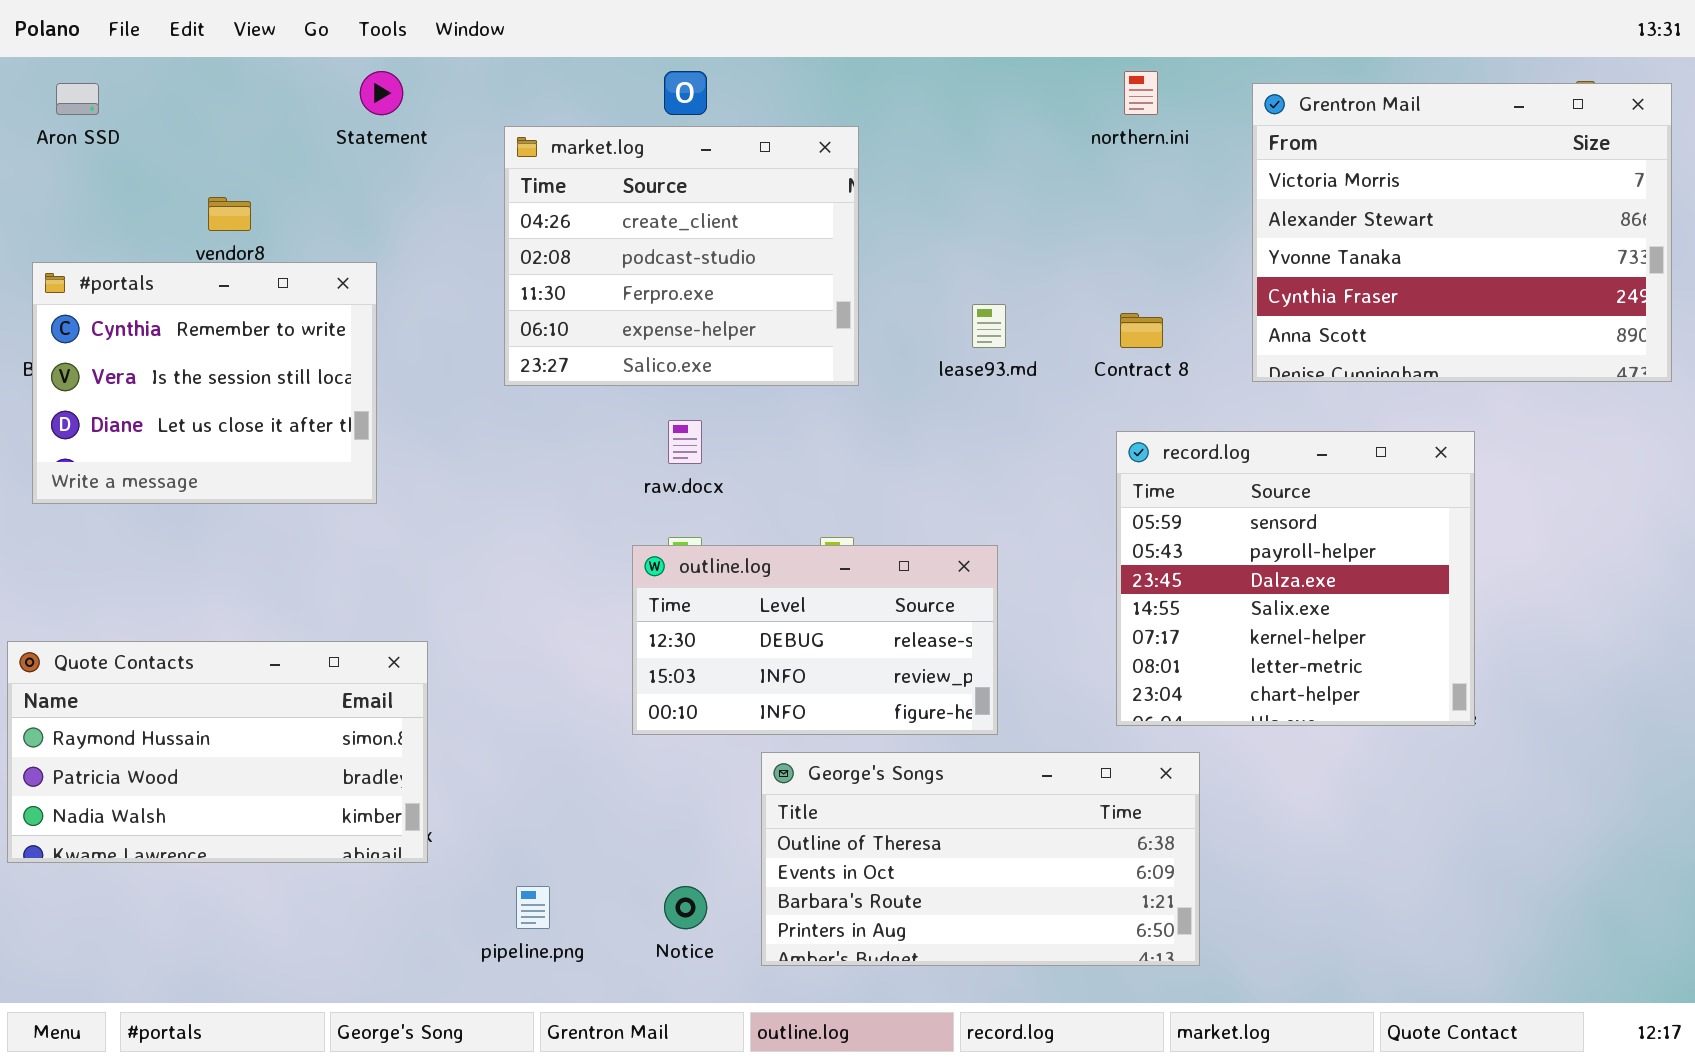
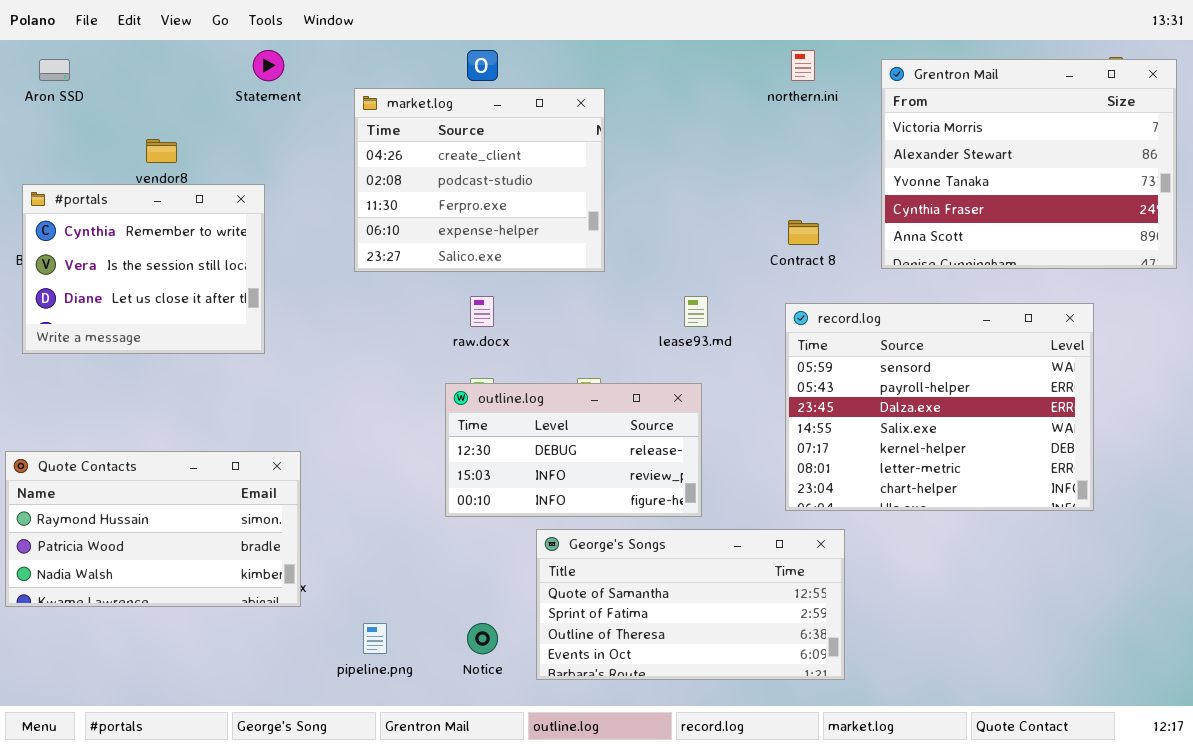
lease93.md: [972,304,1006,348] -> [684,296,708,327], moved
record.log: [1116,431,1475,726] -> [785,303,1094,511], resized
George's Songs: [761,752,1200,966] -> [536,529,845,680], scrolled up 2 rows

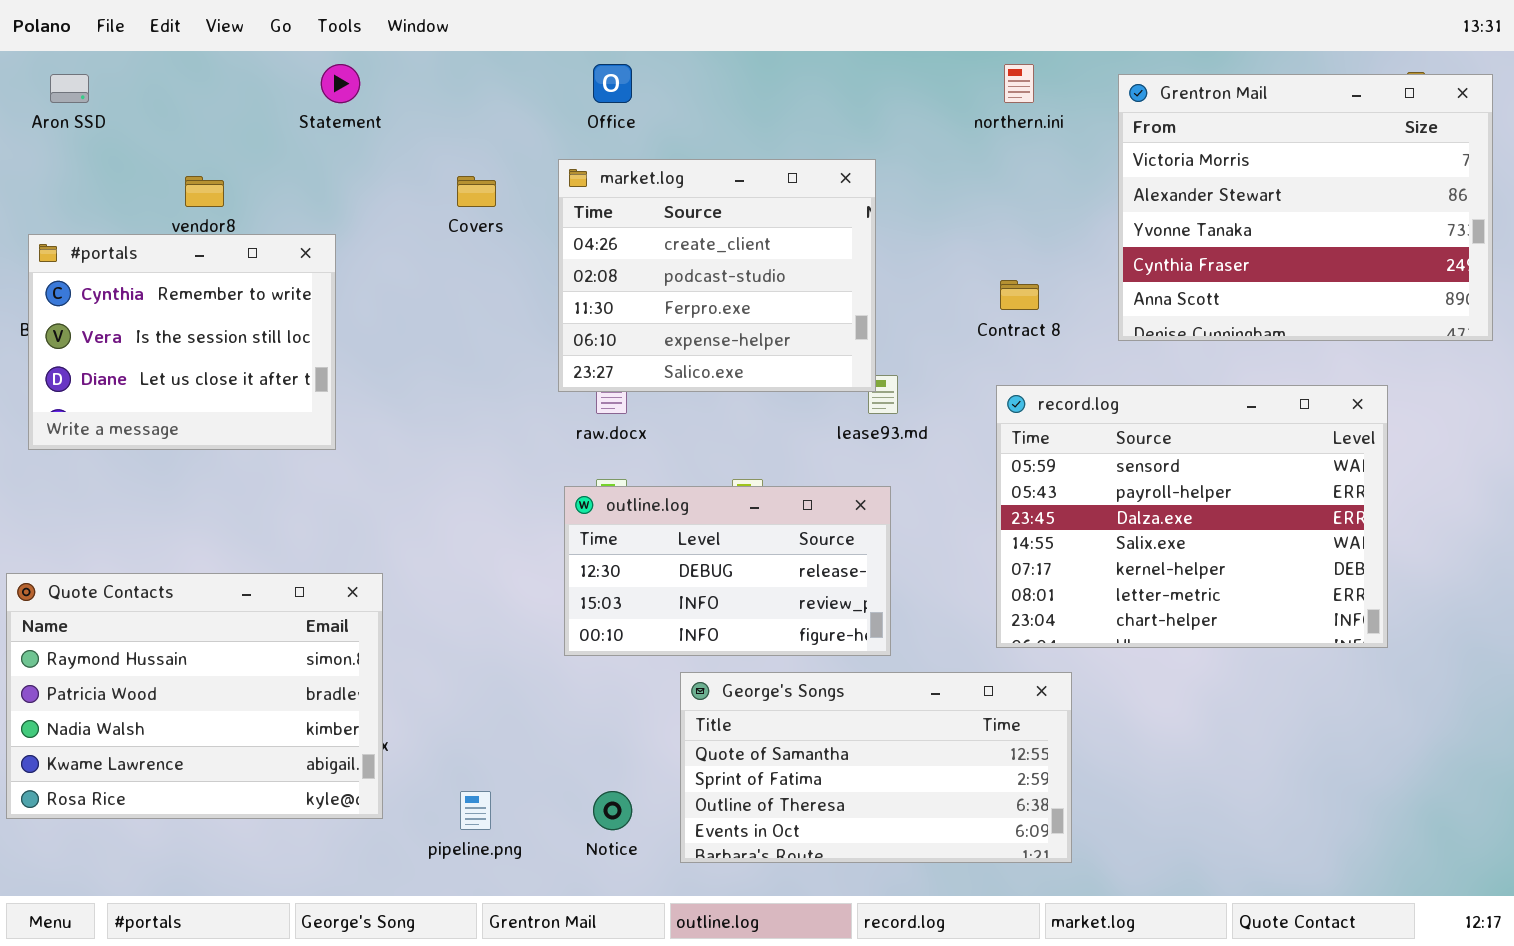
market.log: [354,88,605,272] -> [558,159,876,392], moved
Quote Contacts: [5,451,301,607] -> [6,573,383,819], resized

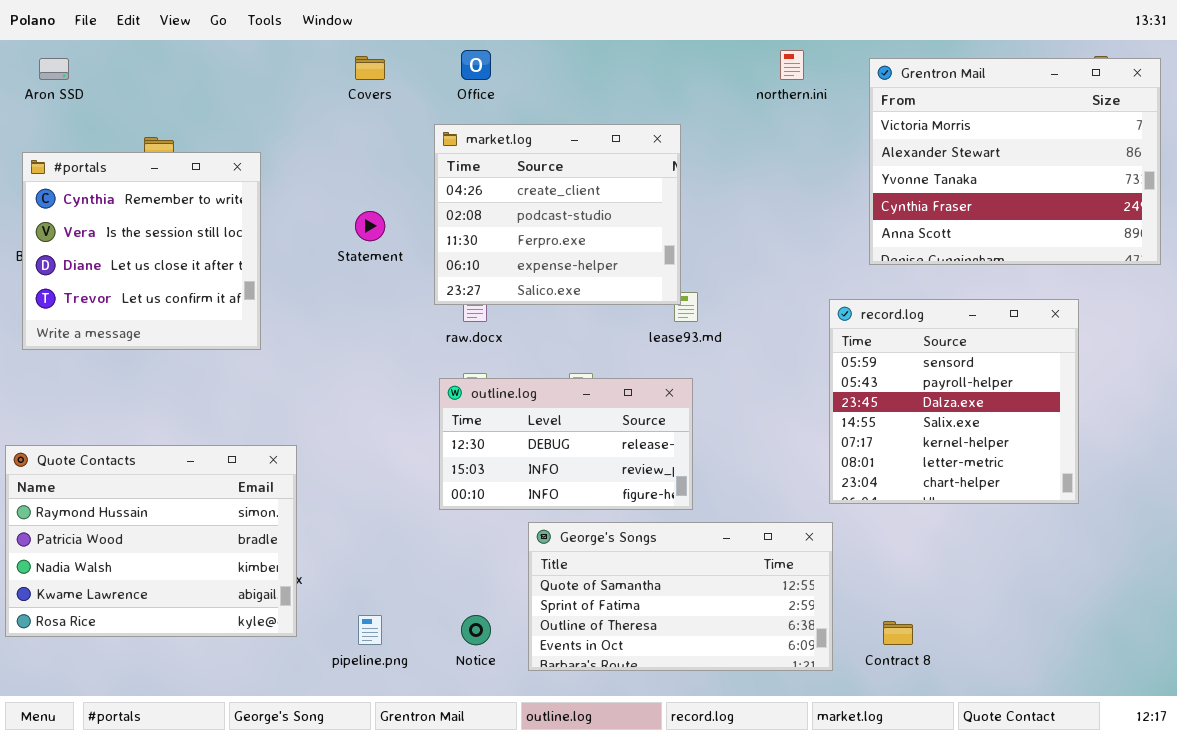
Statement: [321,64,360,103] -> [355,211,385,241], moved
Covers: [457,176,496,207] -> [355,56,385,80], moved
#portals: [28,234,336,450] -> [22,152,261,350], resized
Contract 8: [1000,280,1039,310] -> [883,621,913,645], moved
record.log: [996,385,1388,648] -> [829,299,1079,504], resized

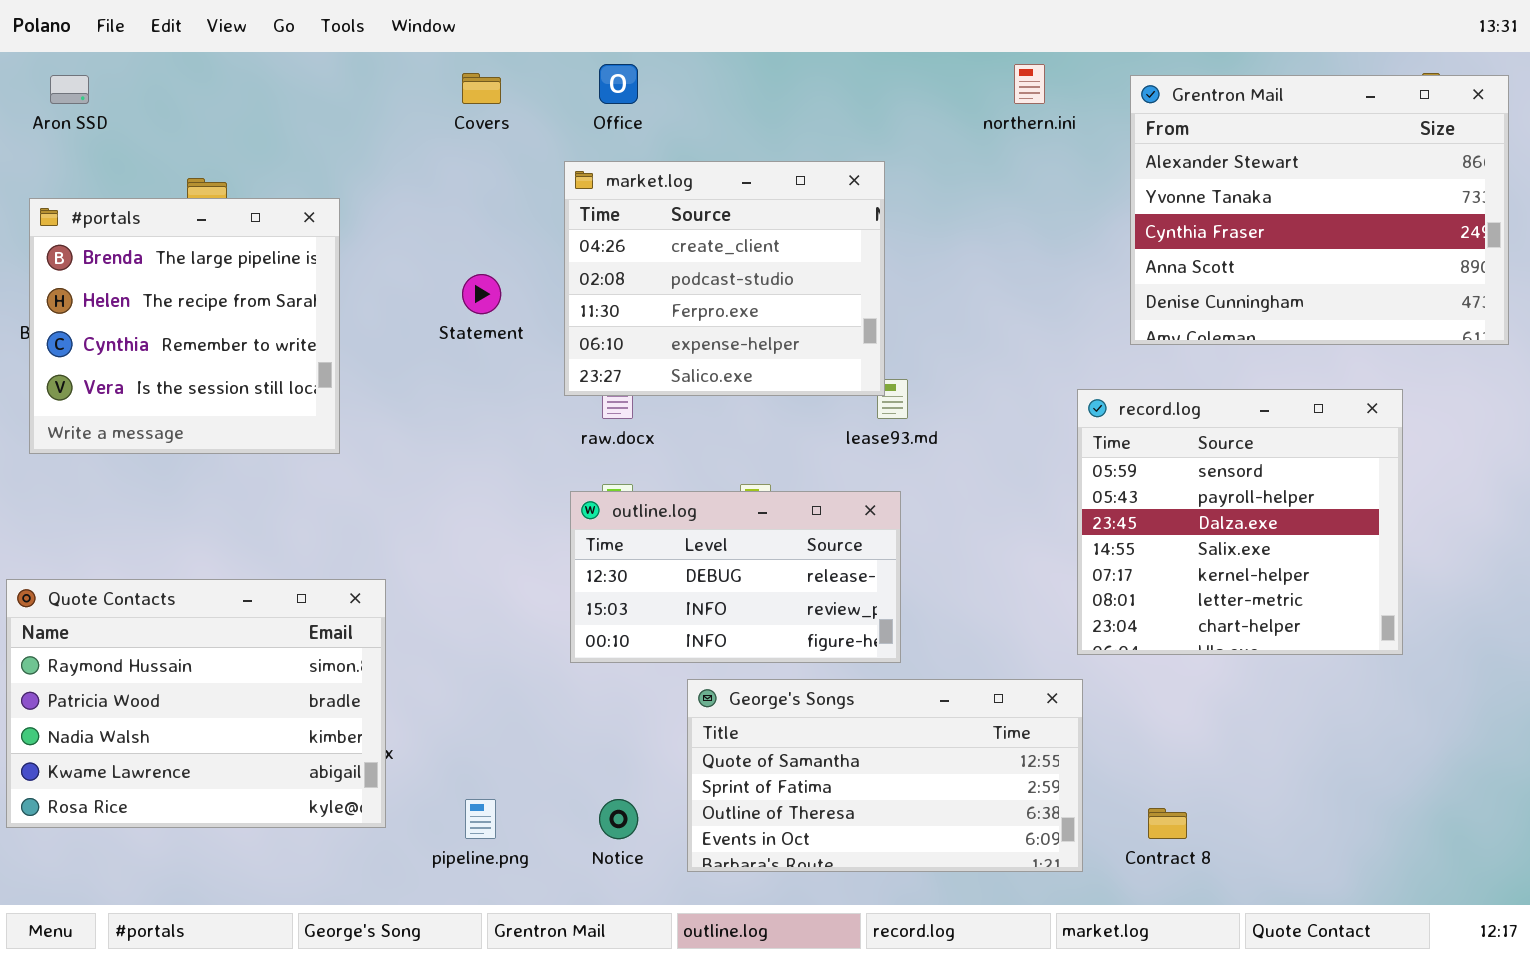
Grentron Mail: [869,58,1161,265] -> [1130,75,1509,345], scrolled down 1 row
#portals: [22,152,261,350] -> [29,198,340,454], scrolled up 2 rows

